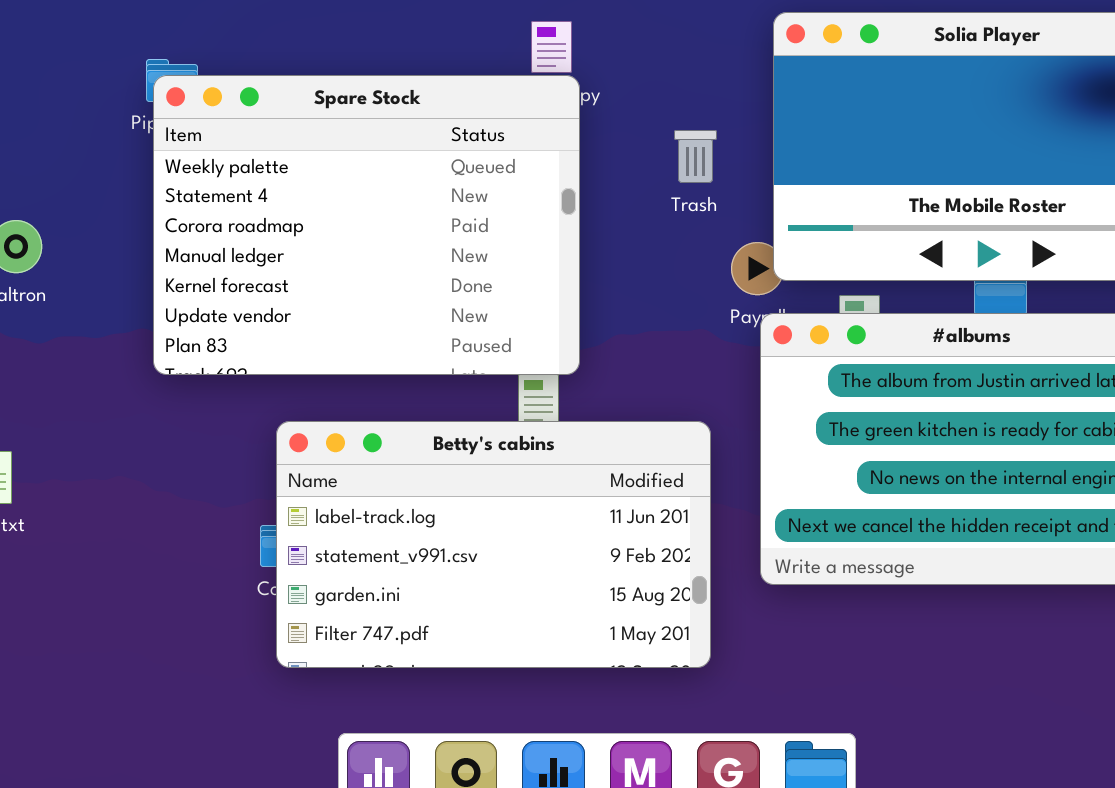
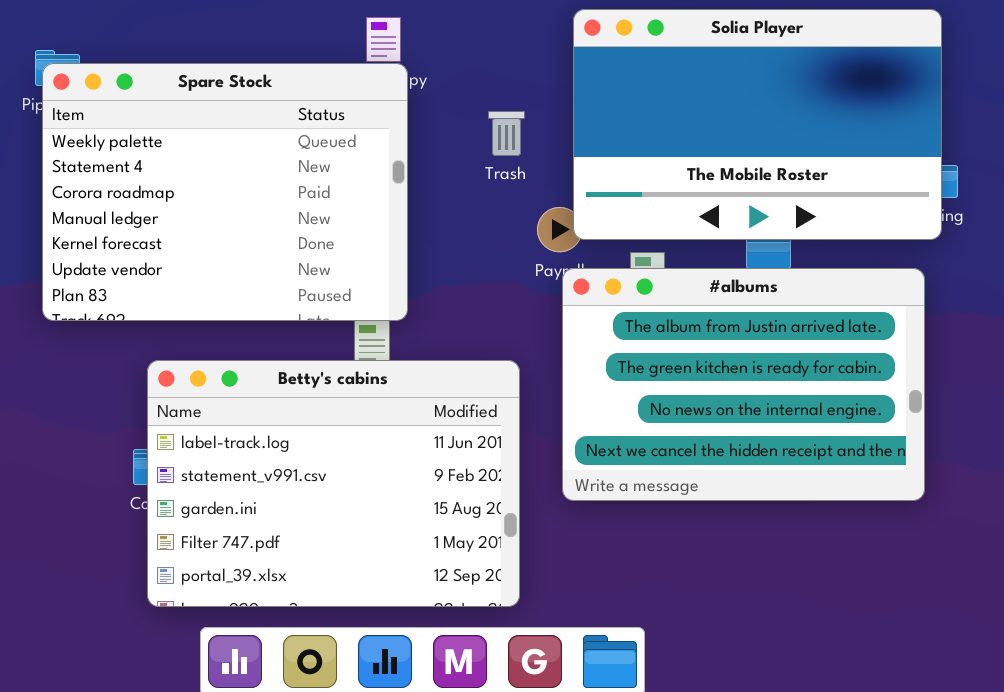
Betty's cabins: [276,421,711,668] -> [147,360,520,607], resized

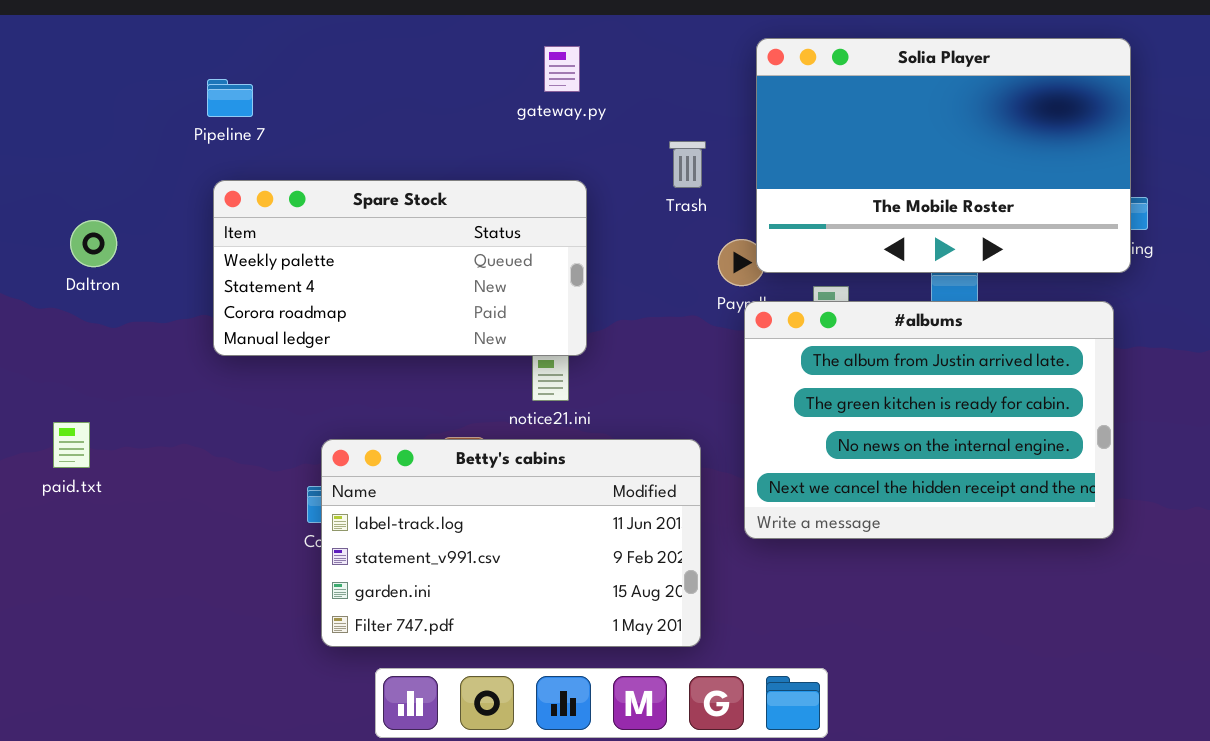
Spare Stock: [42,63,408,321] -> [213,180,587,356], resized
Betty's cabins: [147,360,520,607] -> [321,439,701,647], resized

